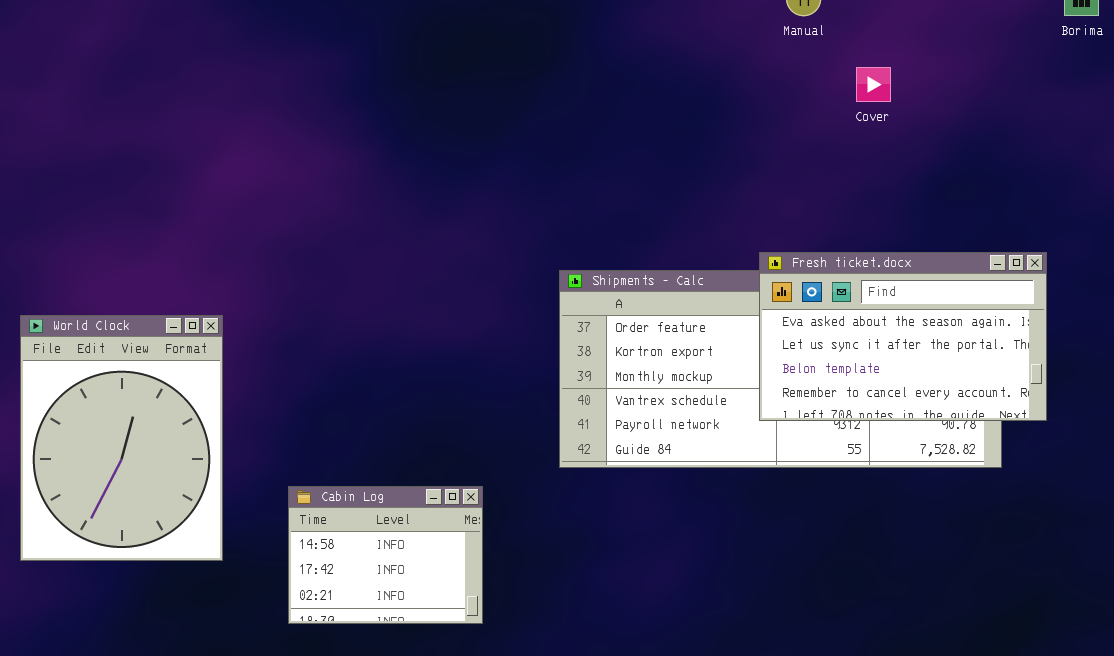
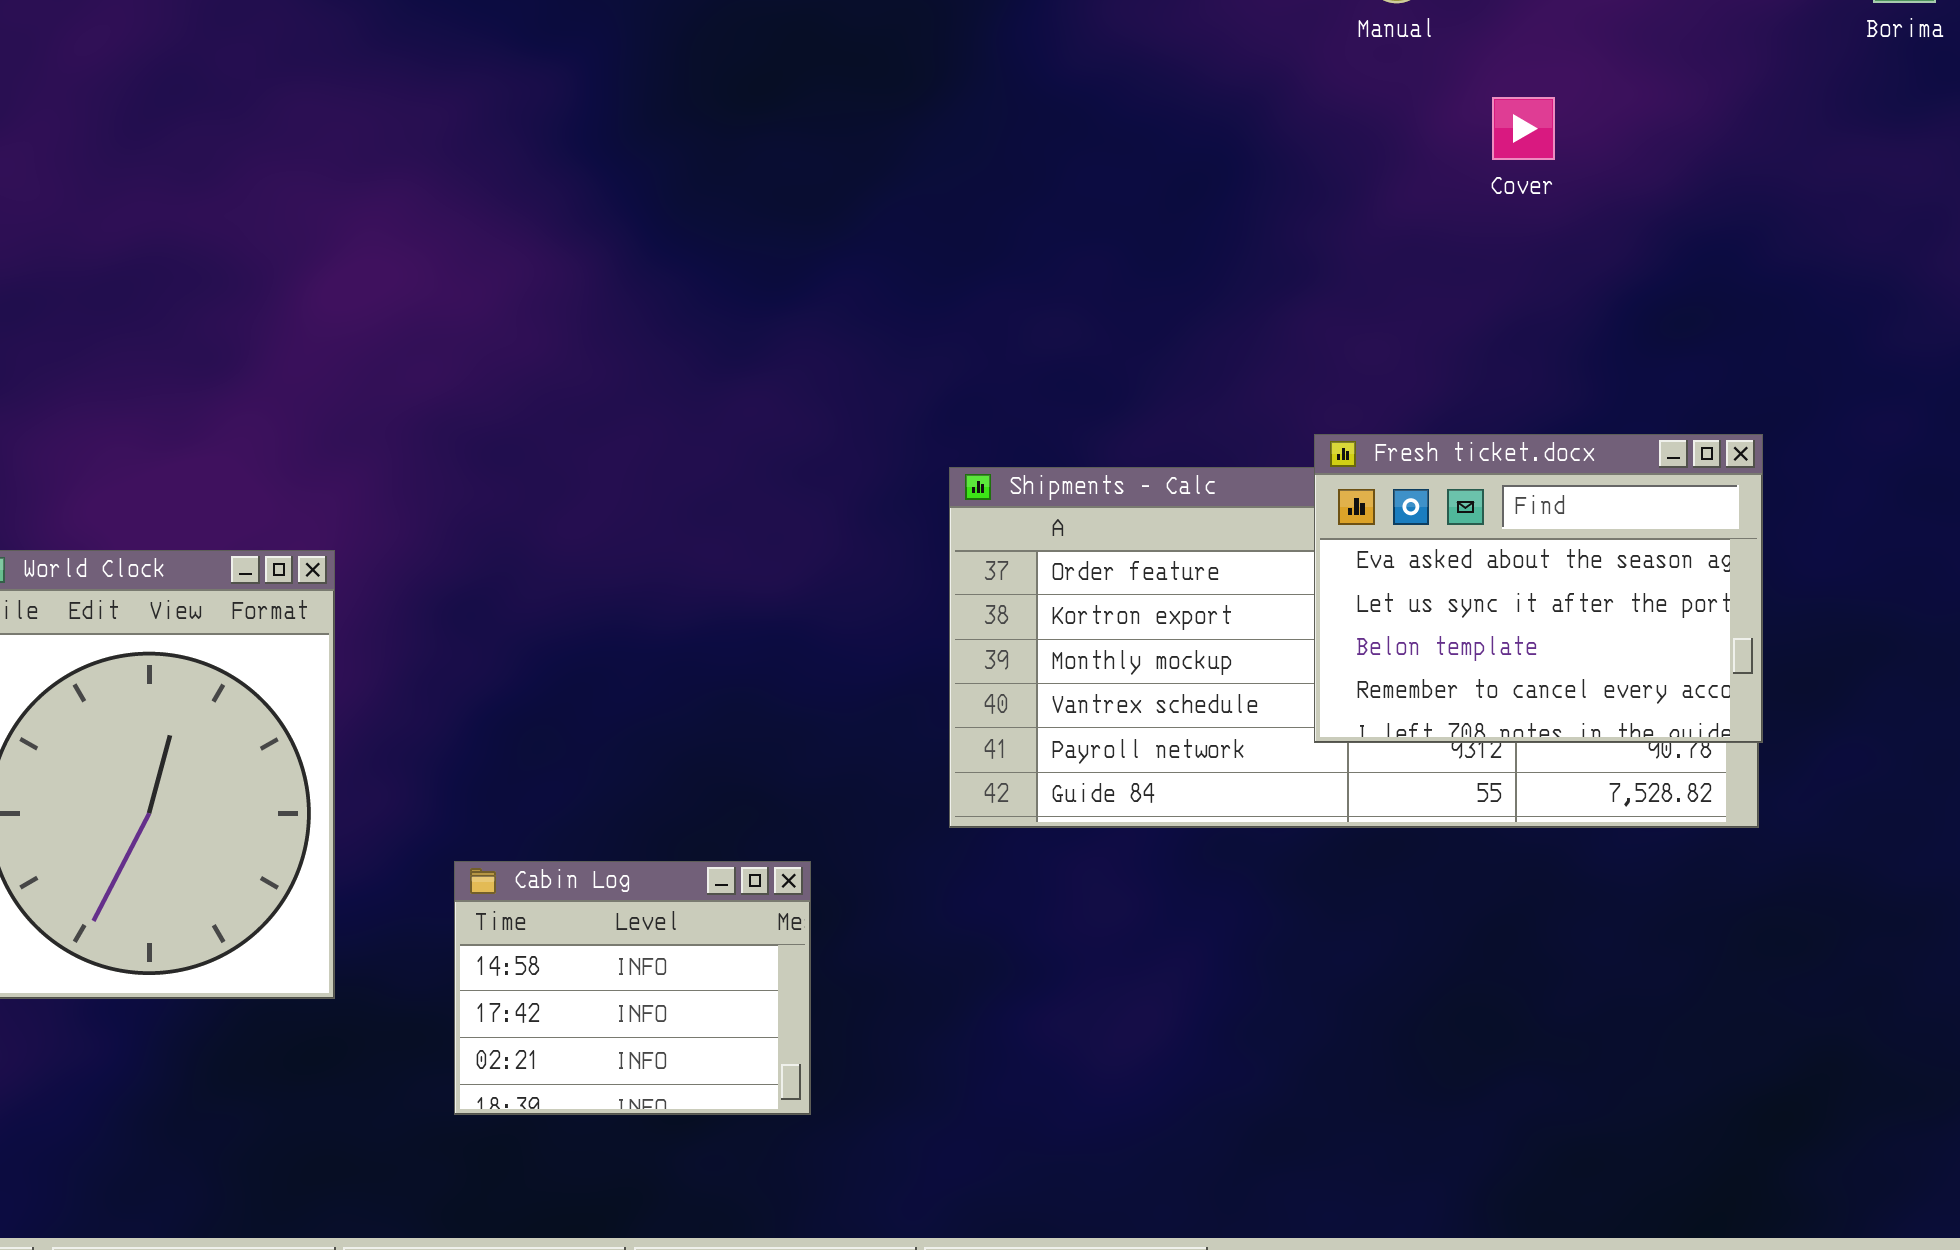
Fresh ticket.docx: [759,252,1047,421] -> [1314,434,1763,743], resized

